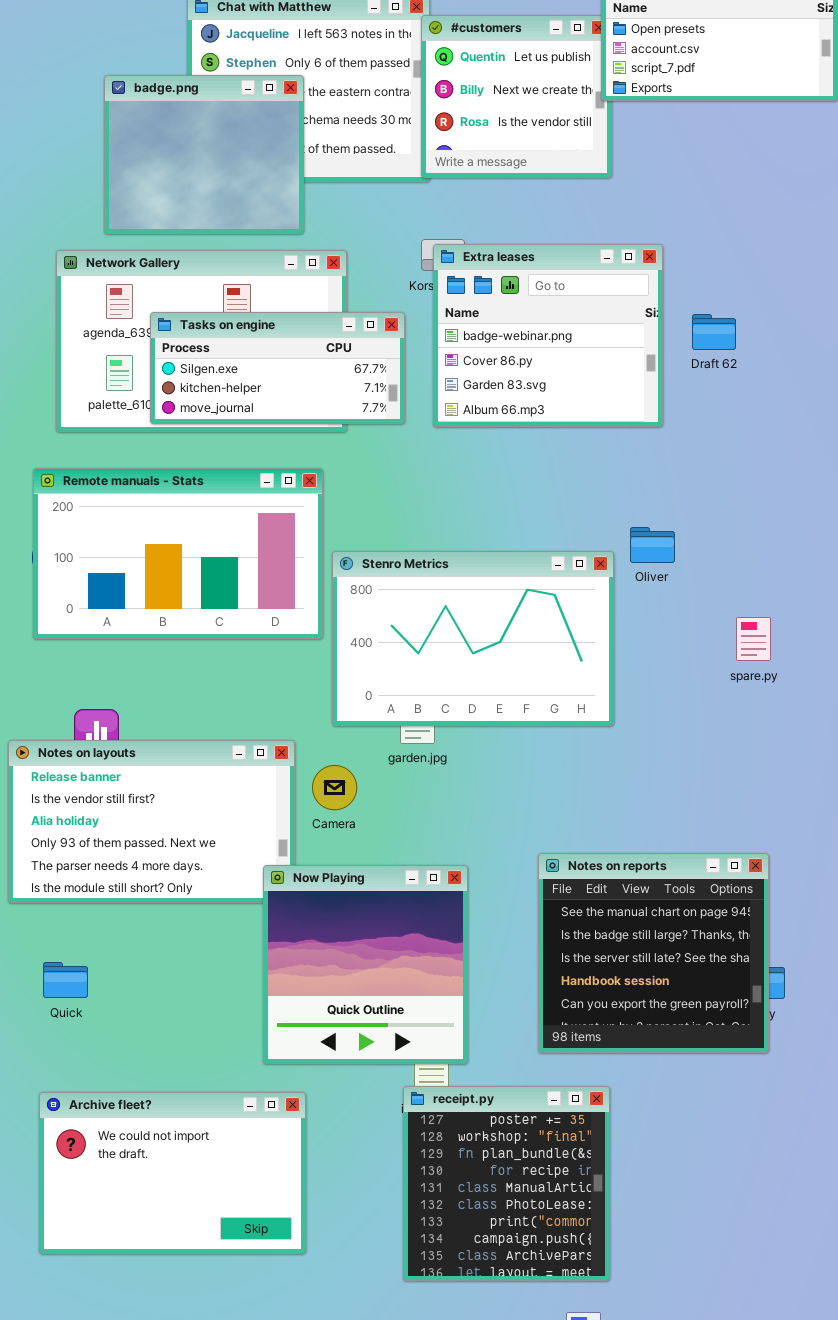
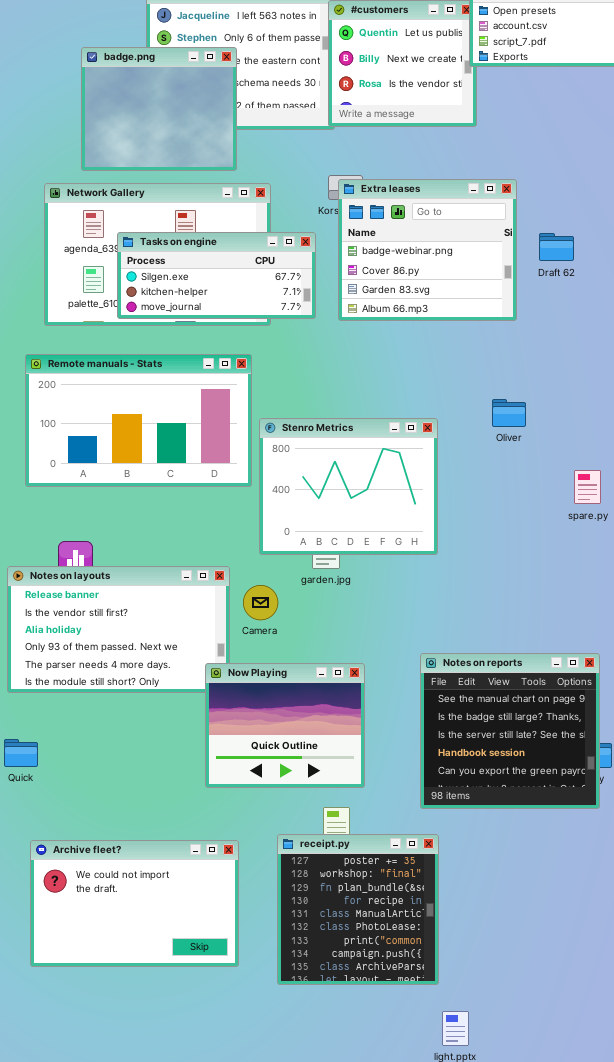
Stenro Metrics: [332,551,614,726] -> [259,418,438,555], resized
Now Playing: [263,865,468,1064] -> [205,663,365,788], resized
Quick: [43,962,88,998] -> [4,739,38,767], moved
receipt.py: [403,1086,610,1281] -> [277,834,439,985], moved

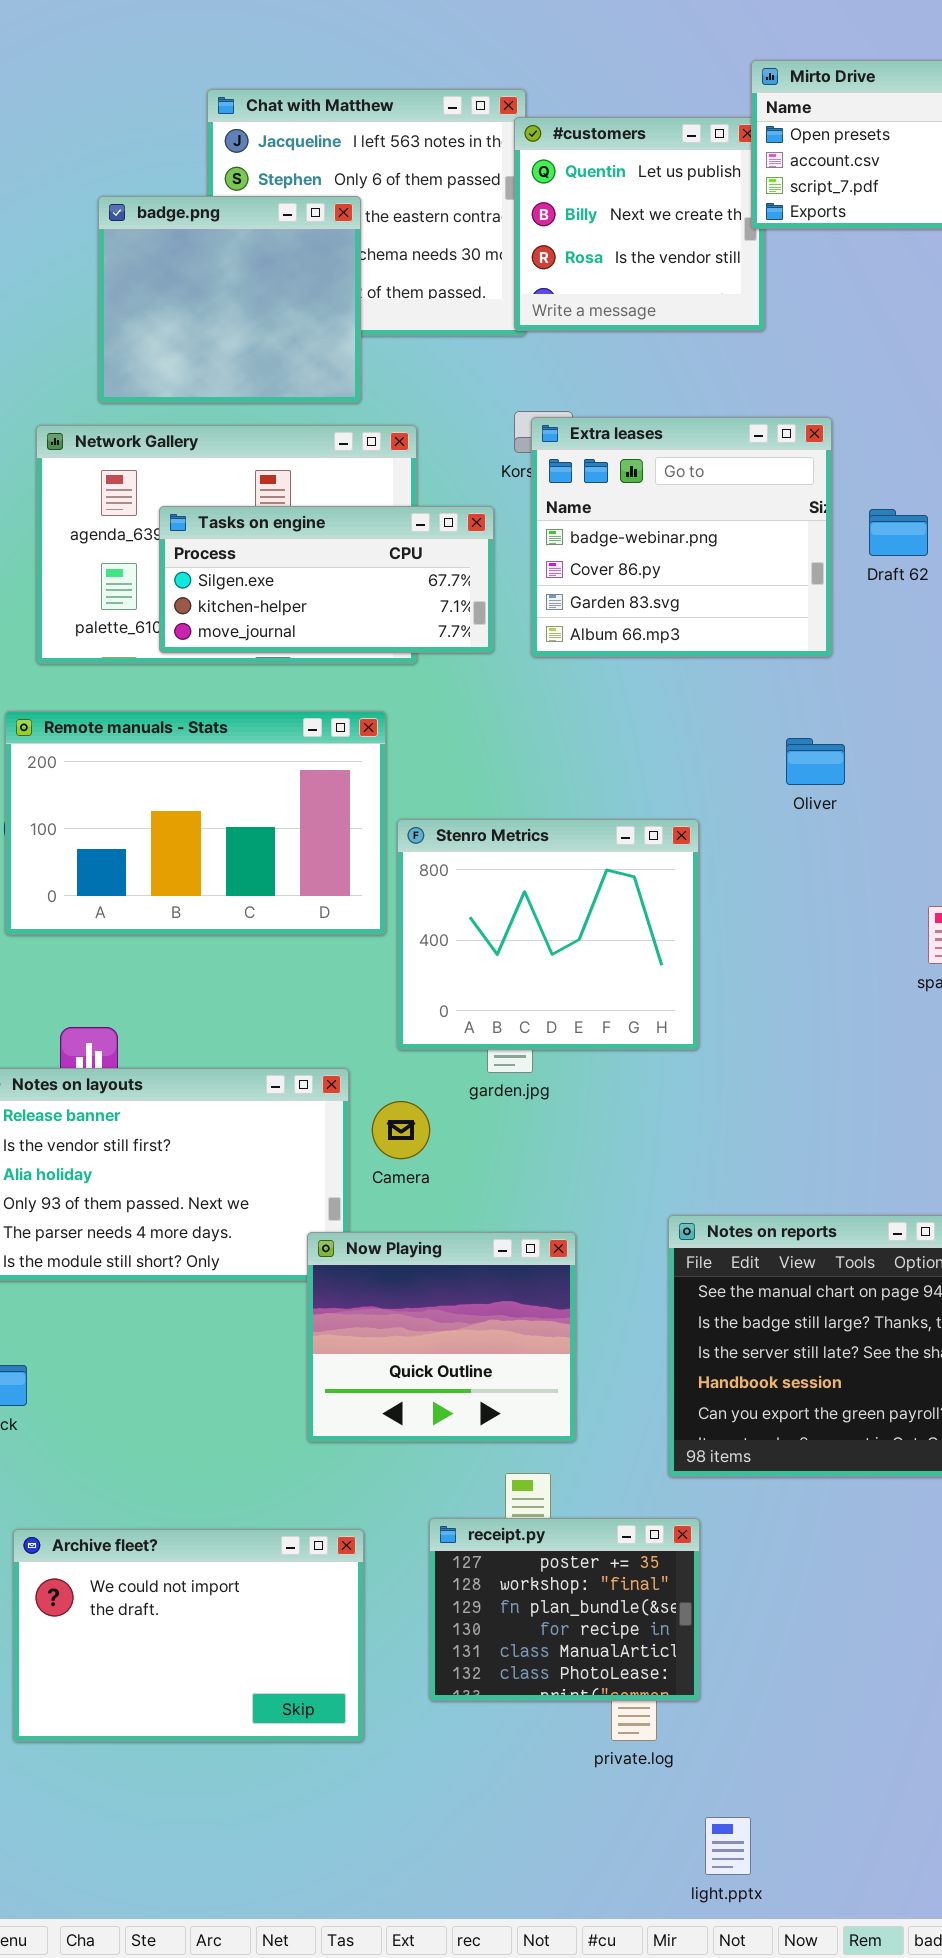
Oliver: [492,399,526,427] -> [786,738,845,785], moved
receipt.py: [277,834,439,985] -> [429,1518,700,1701], resized

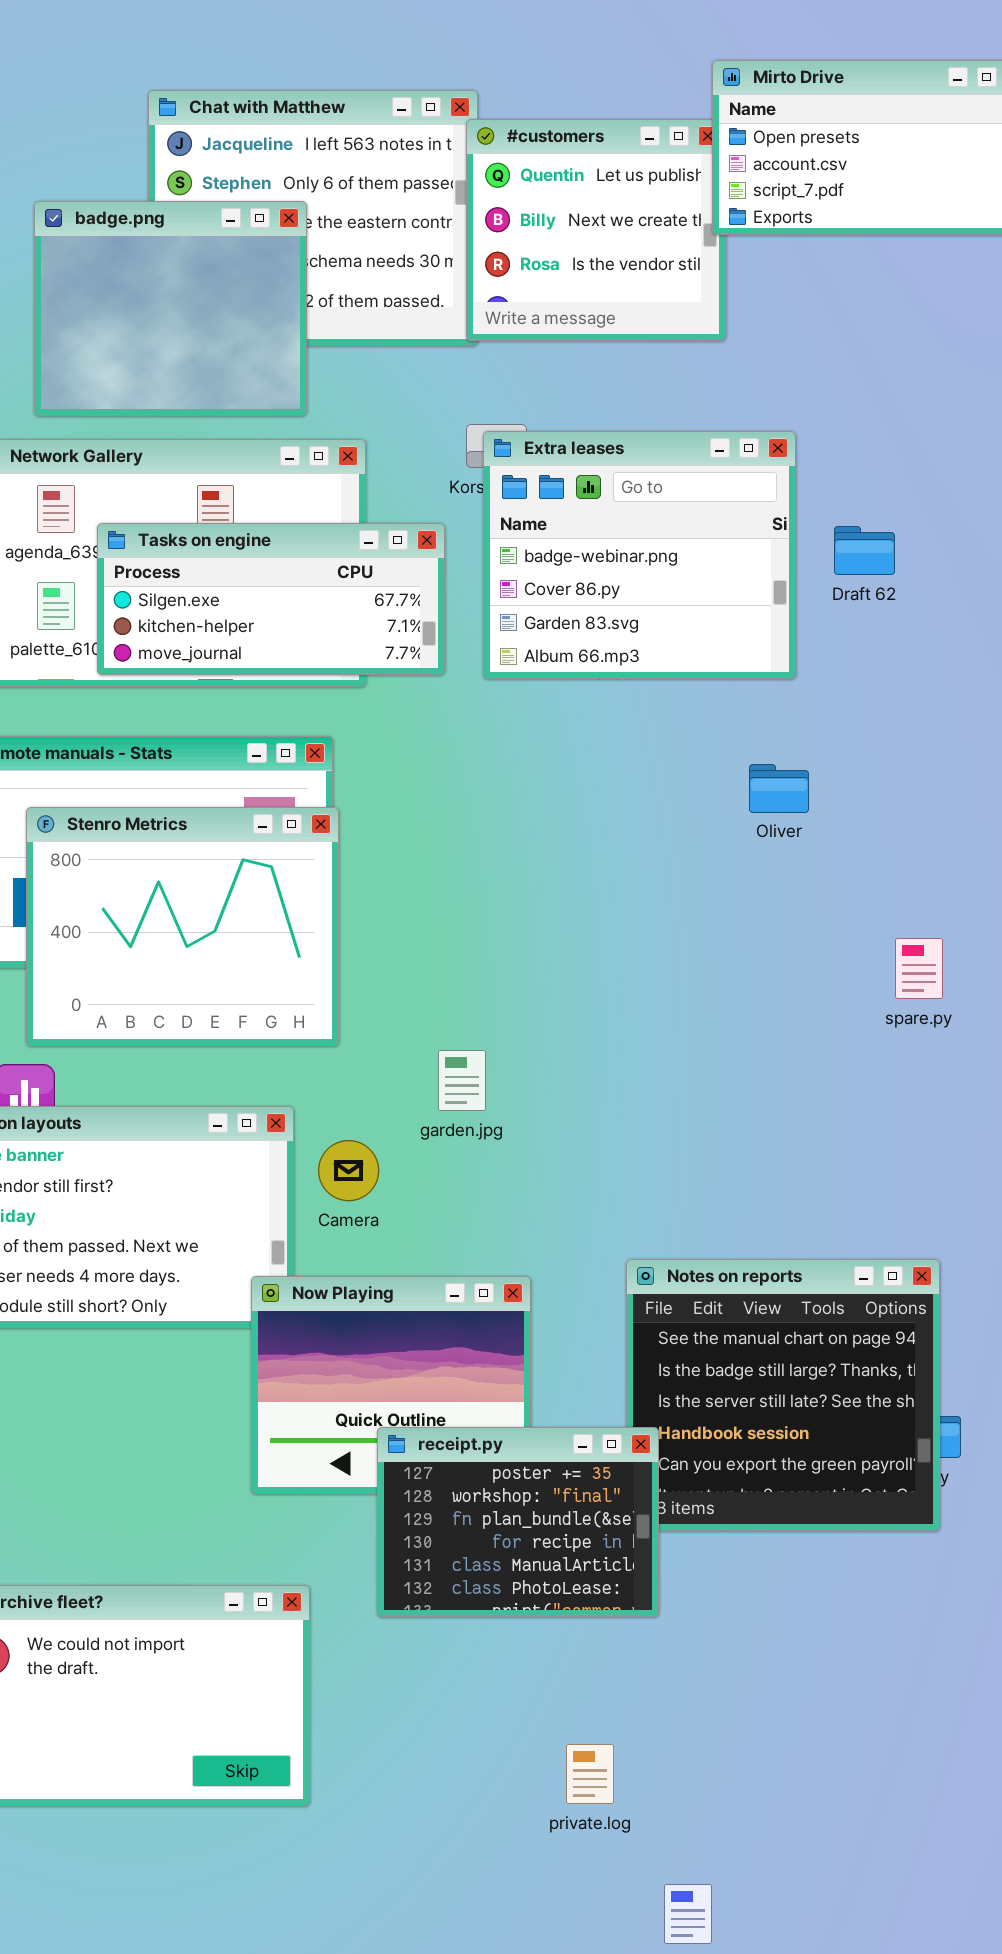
Stenro Metrics: [397,819,699,1050] -> [26,807,339,1046], moved
receipt.py: [429,1518,700,1701] -> [377,1427,659,1617], moved

